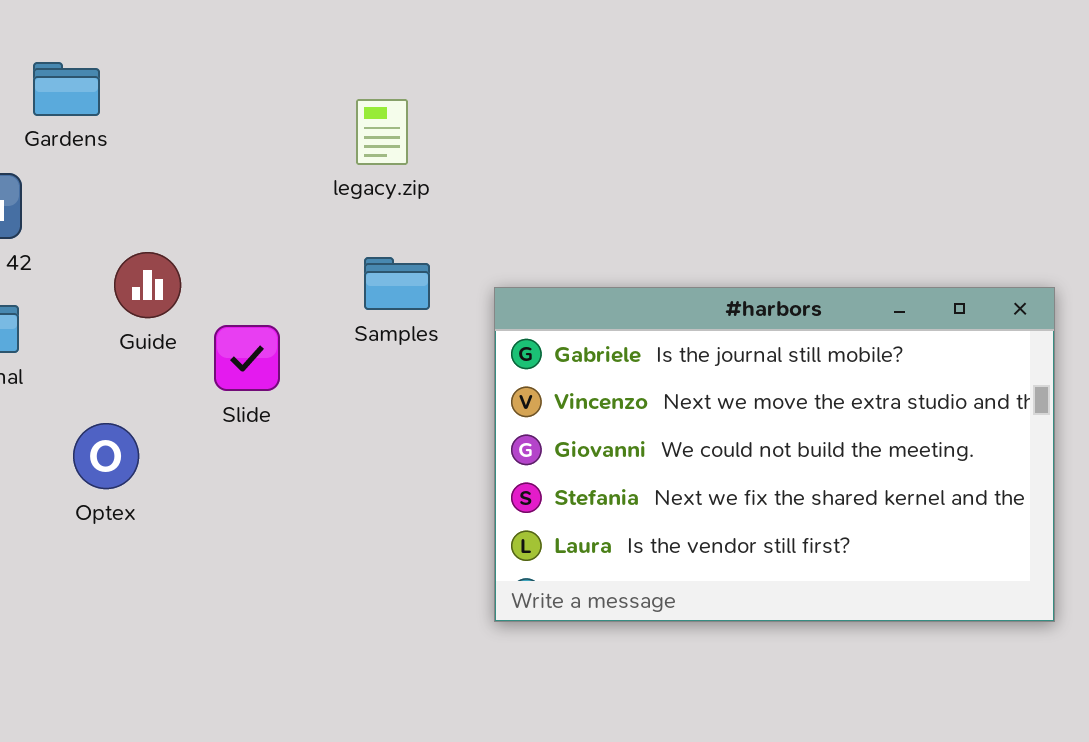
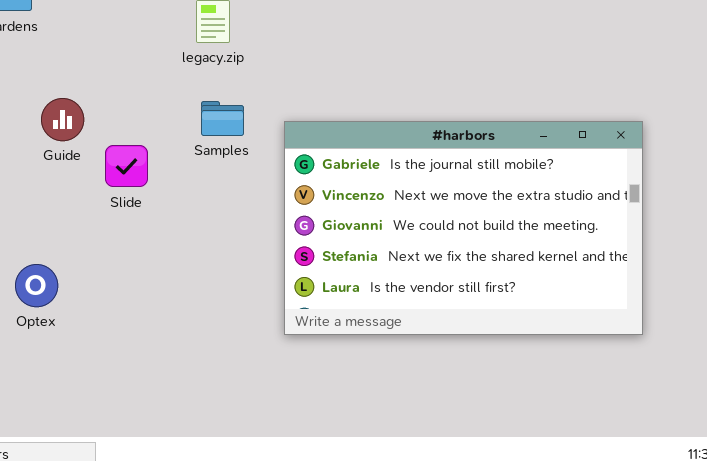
Optex: [73,423,139,489] -> [15,264,58,307], moved

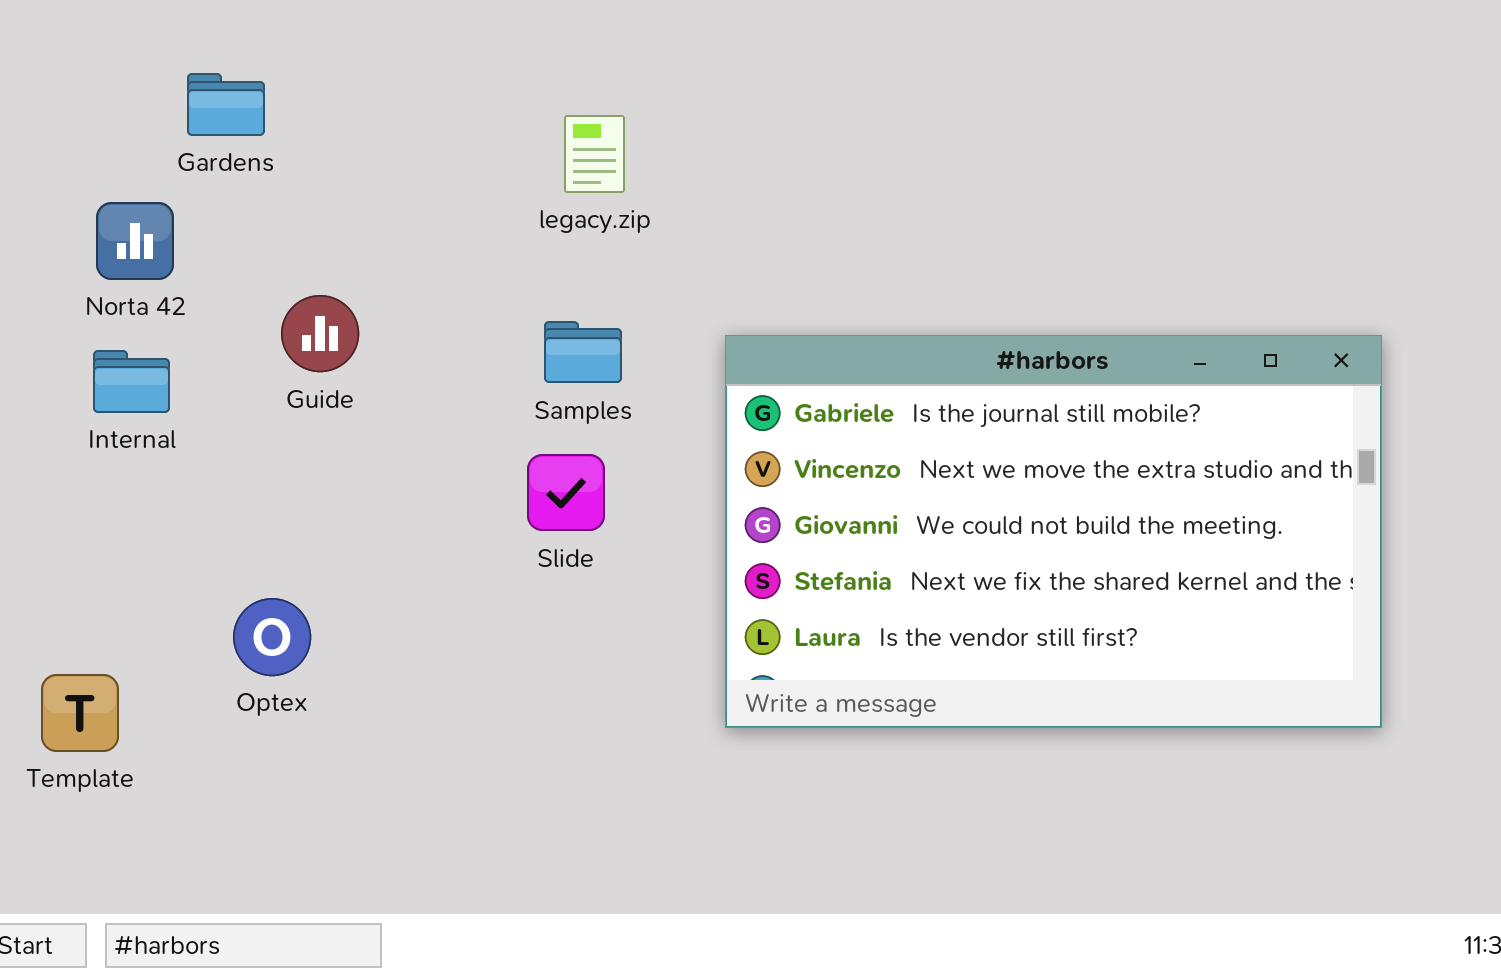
Samples: [201,101,244,136] -> [544,321,622,383], moved
Slide: [105,145,148,187] -> [527,454,605,531], moved

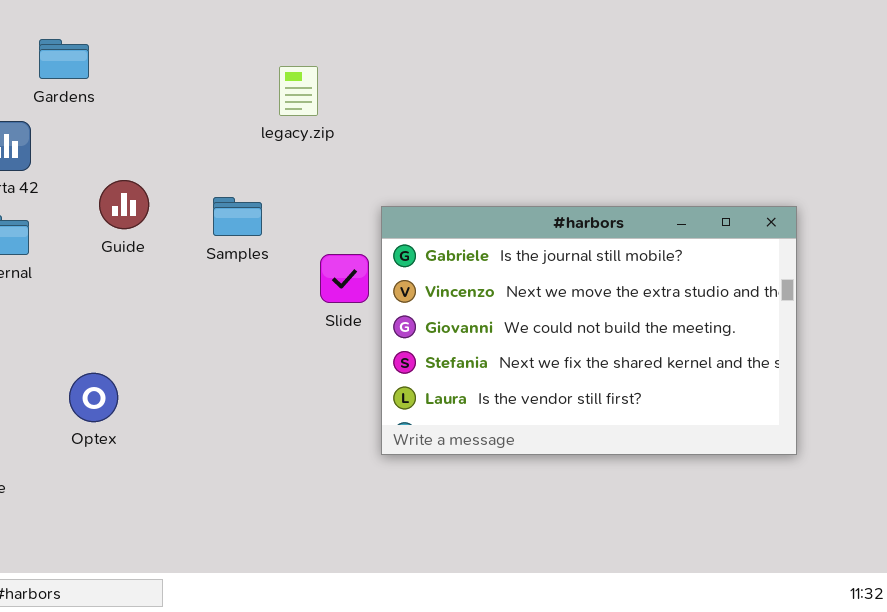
Samples: [544,321,622,383] -> [213,197,262,236], moved
Slide: [527,454,605,531] -> [320,254,369,303], moved

